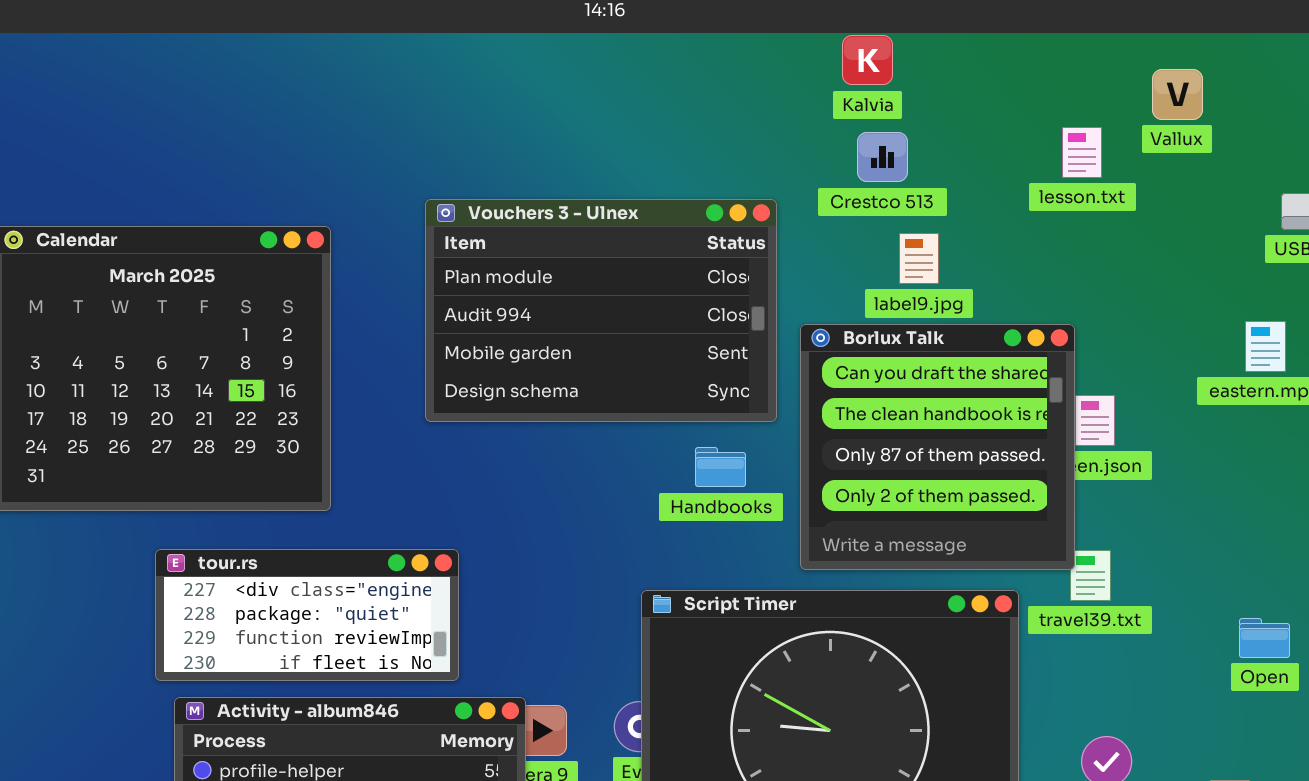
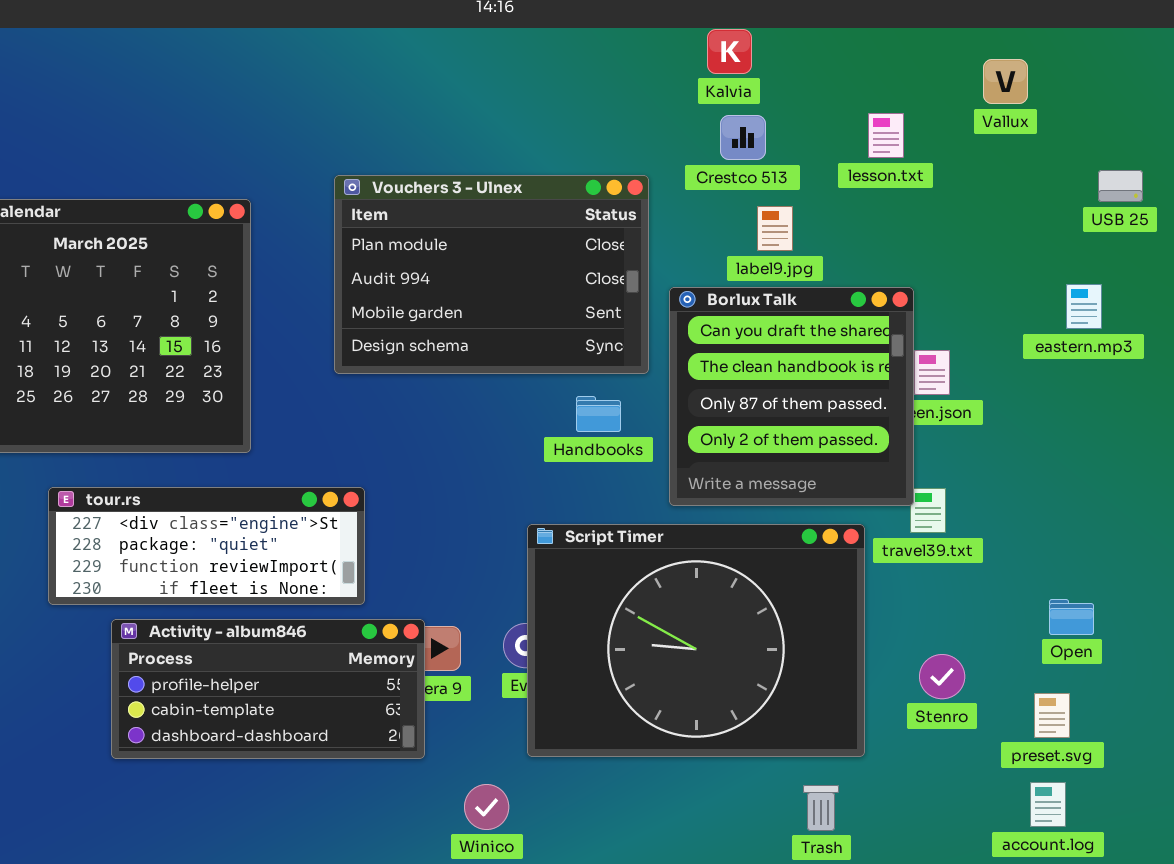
lesson.txt: [1062,127,1102,178] -> [868,113,904,158], moved
tour.rs: [155,549,459,681] -> [48,487,365,605], resized
Open: [1239,618,1290,658] -> [1049,599,1094,635], moved

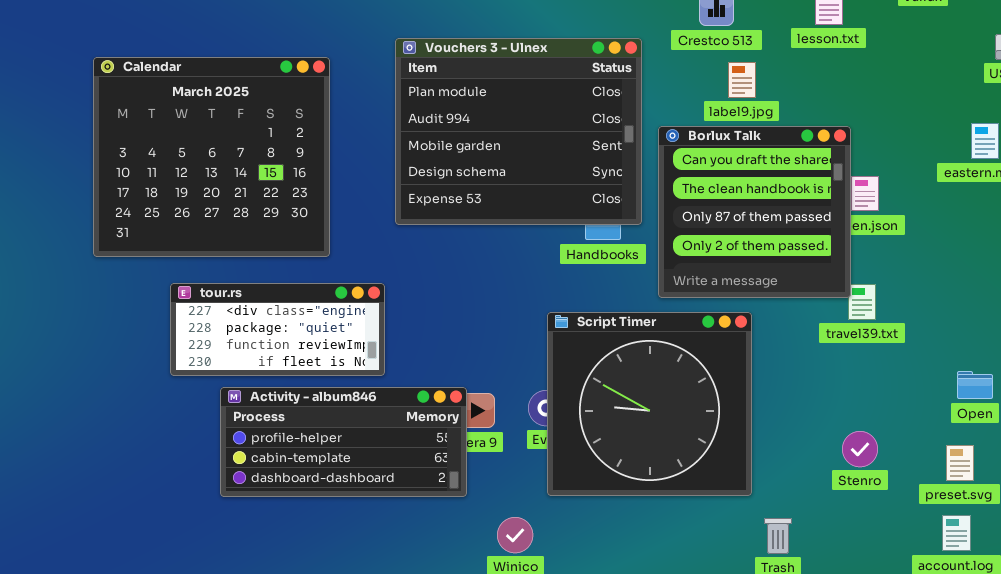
Vouchers 3 - Ulnex: [334,175,649,374] -> [395,38,642,225], resized
tour.rs: [48,487,365,605] -> [170,283,385,376], resized
Script Timer: [527,524,865,757] -> [547,312,752,496], resized
Stenro: [919,654,965,699] -> [842,431,878,467], moved

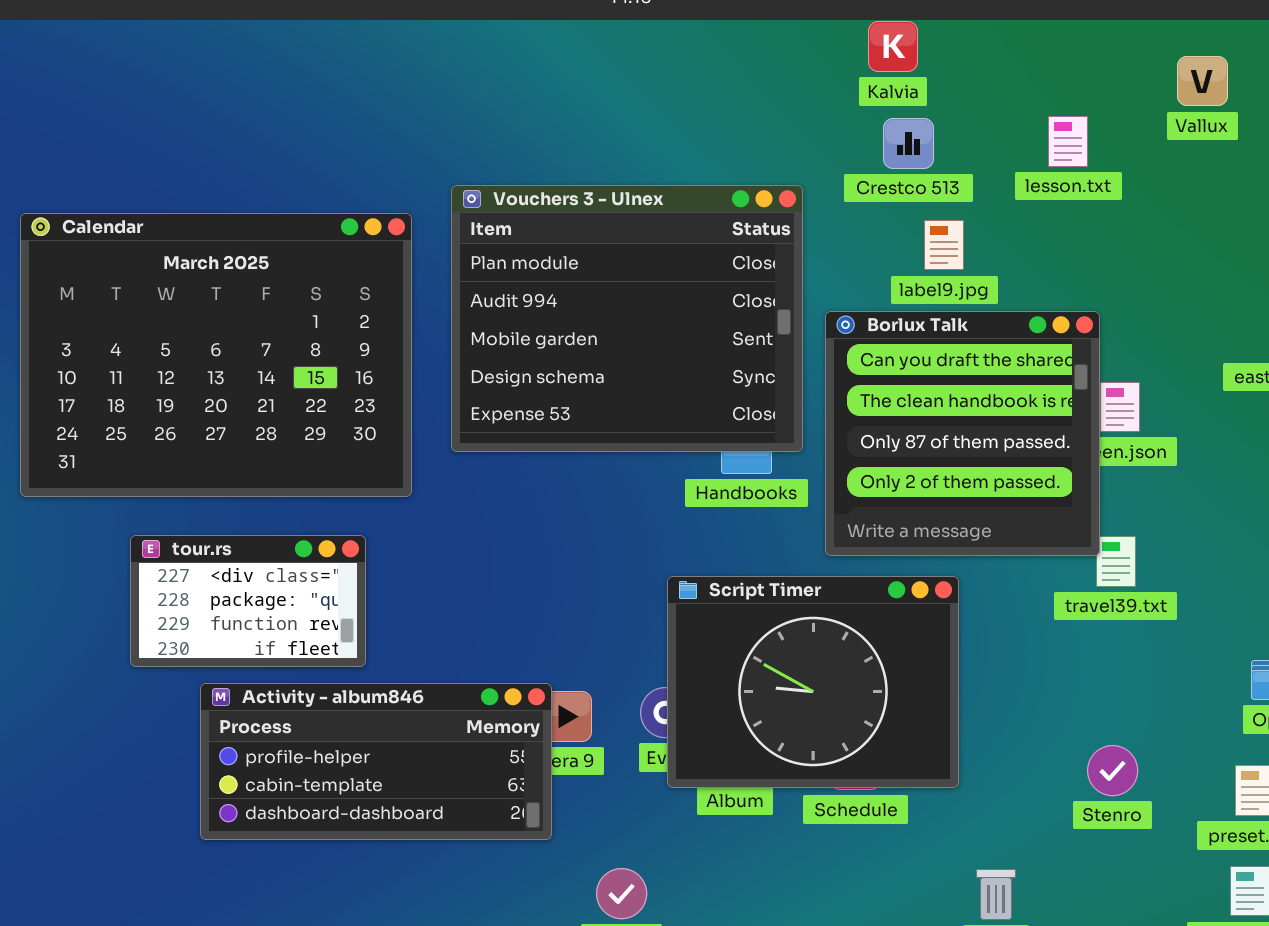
Calendar: [93,57,330,257] -> [20,213,412,497], resized
tour.rs: [170,283,385,376] -> [130,535,366,667], resized
Script Timer: [547,312,752,496] -> [667,576,959,788], resized

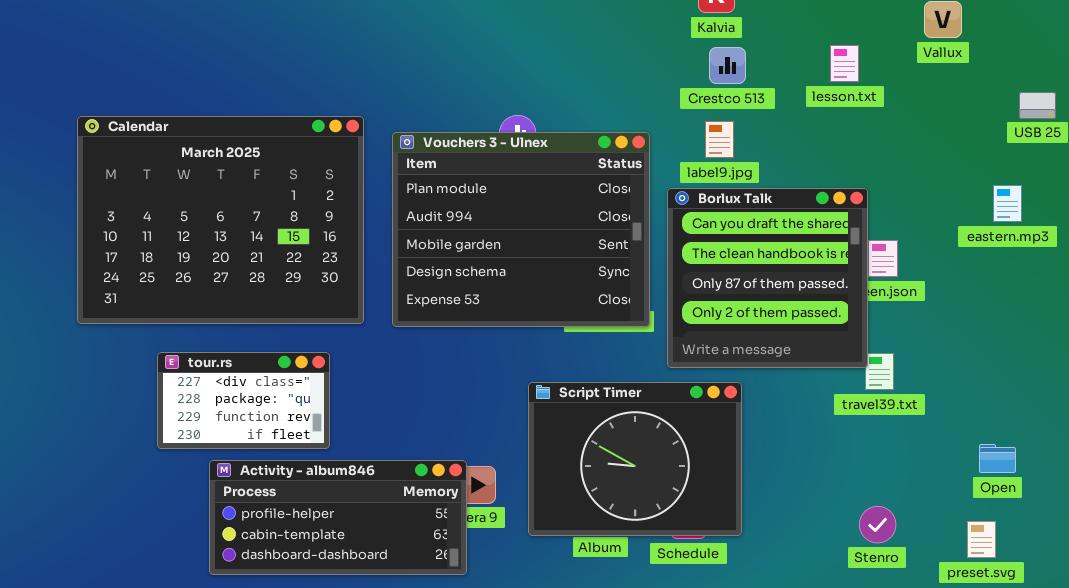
Vouchers 3 - Ulnex: [451,185,803,452] -> [392,132,650,327], moved
label9.jpg: [924,220,964,270] -> [705,121,734,158], moved
Script Timer: [667,576,959,788] -> [528,382,742,536], moved

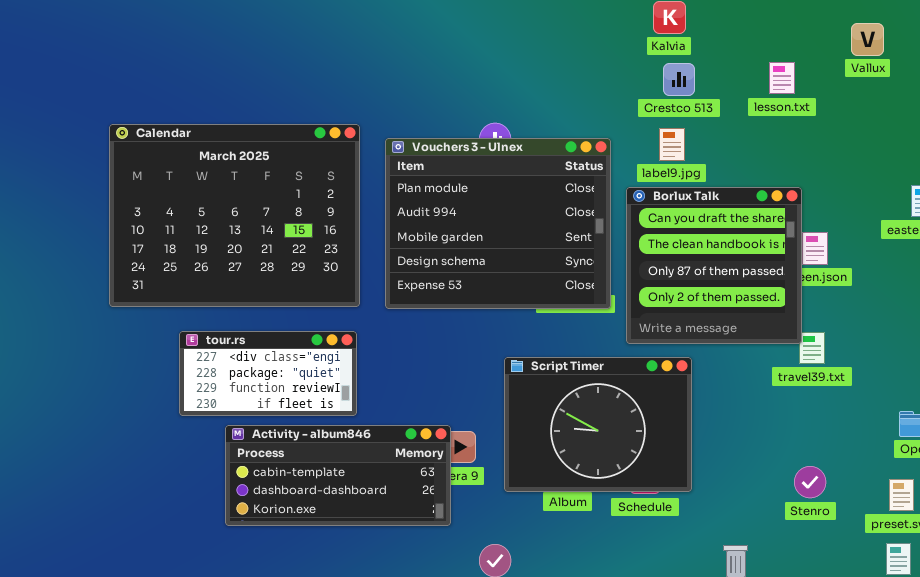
tour.rs: [157,352,330,449] -> [179,331,357,416], resized
Activity - album846: [209,460,467,575] -> [225,425,451,526], scrolled down 1 row

